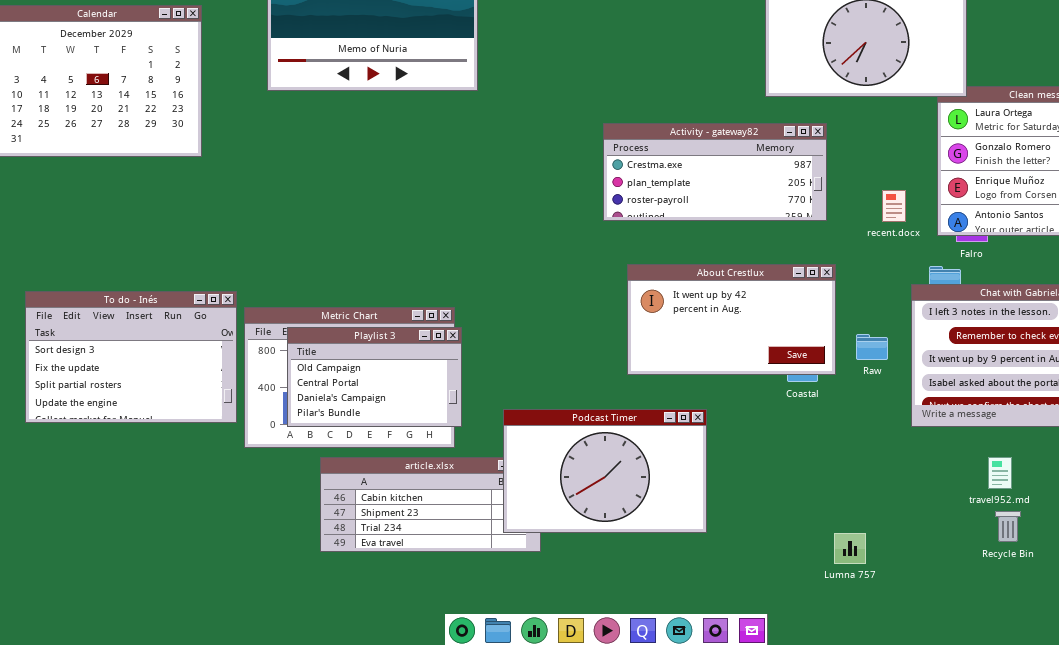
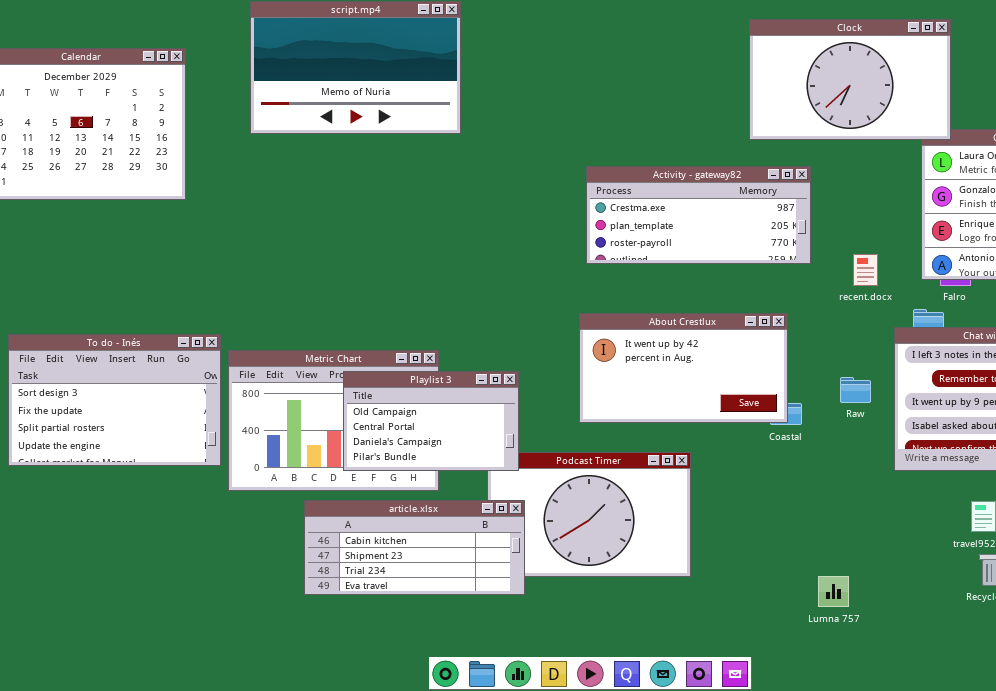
recent.docx: [882,190,906,222] -> [853,254,878,286], moved
About Crestlux: [627,264,836,375] -> [579,313,788,423], moved
Playlist 3: [287,327,462,427] -> [343,371,519,471], moved
article.xlsx: [320,457,541,552] -> [304,500,525,595], raised

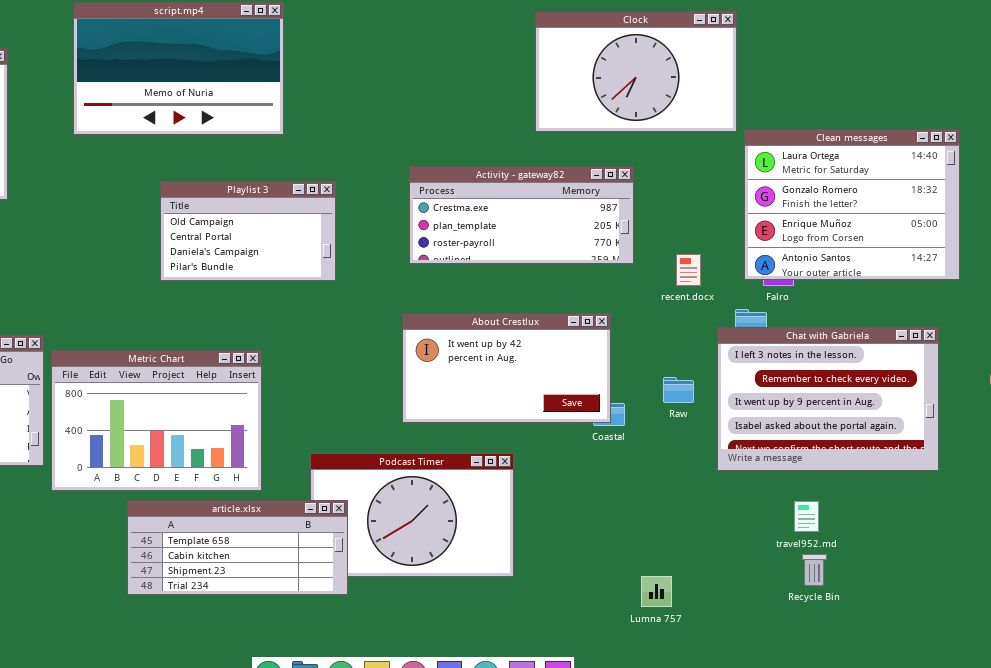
Clock: [749,19,951,140] -> [535,11,737,132], moved
Playlist 3: [343,371,519,471] -> [160,181,336,281], moved
article.xlsx: [304,500,525,595] -> [127,500,348,595], scrolled up 1 row

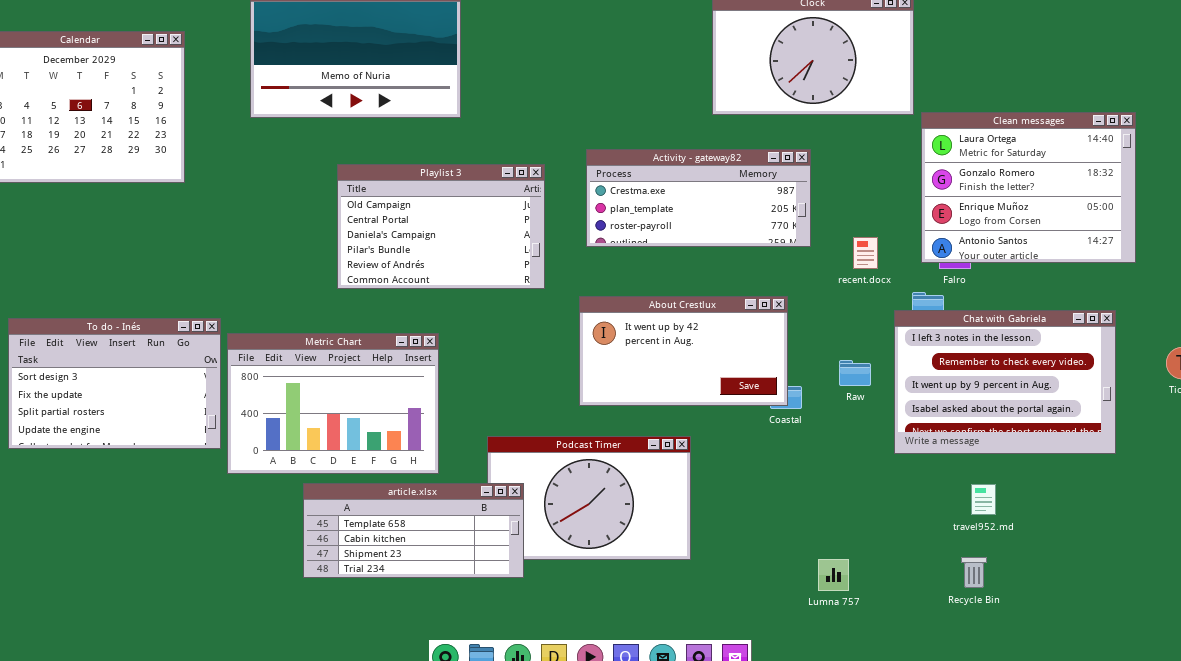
Playlist 3: [160,181,336,281] -> [337,164,545,289], resized
Recycle Bin: [802,554,827,586] -> [961,557,987,588], moved

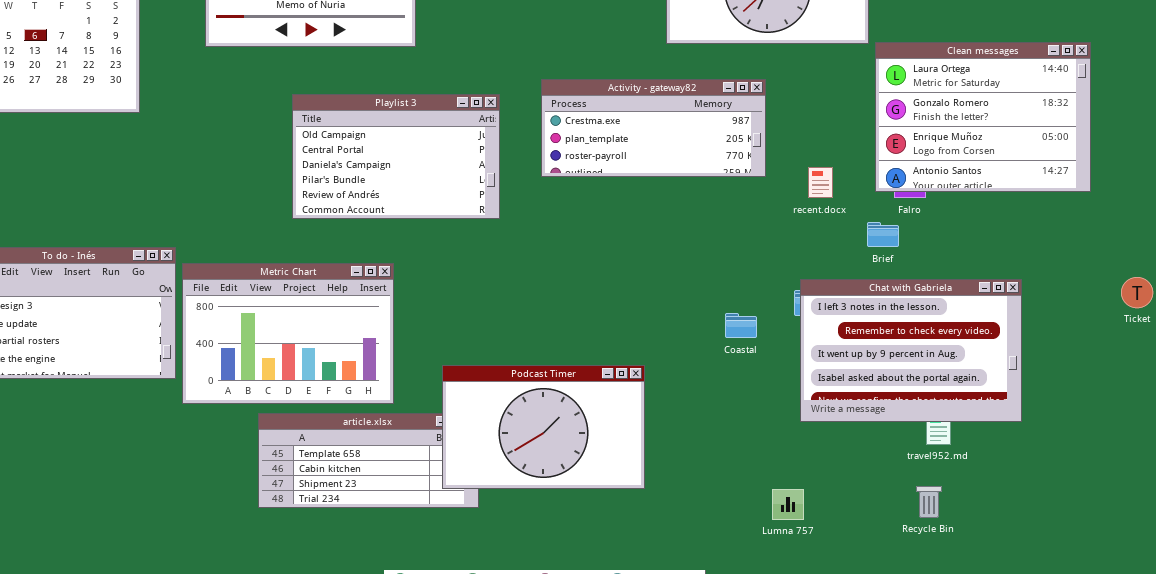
About Crestlux: [579,296,788,406] -> none, closed
Chat with Gabriela: [894,310,1116,454] -> [800,279,1022,422], moved
Podcast Timer: [487,436,691,560] -> [442,365,645,489], raised

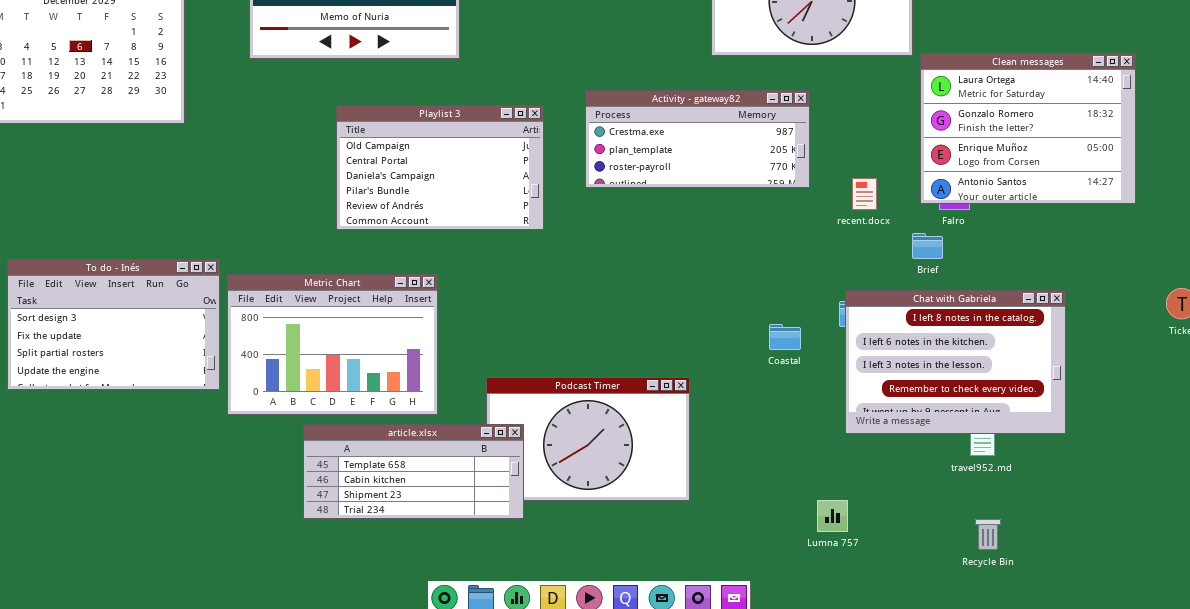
Chat with Gabriela: [800,279,1022,422] -> [845,290,1066,434], scrolled up 2 rows
article.xlsx: [258,413,479,508] -> [303,424,524,519], raised
Recycle Bin: [916,486,942,518] -> [975,519,1001,550], moved

